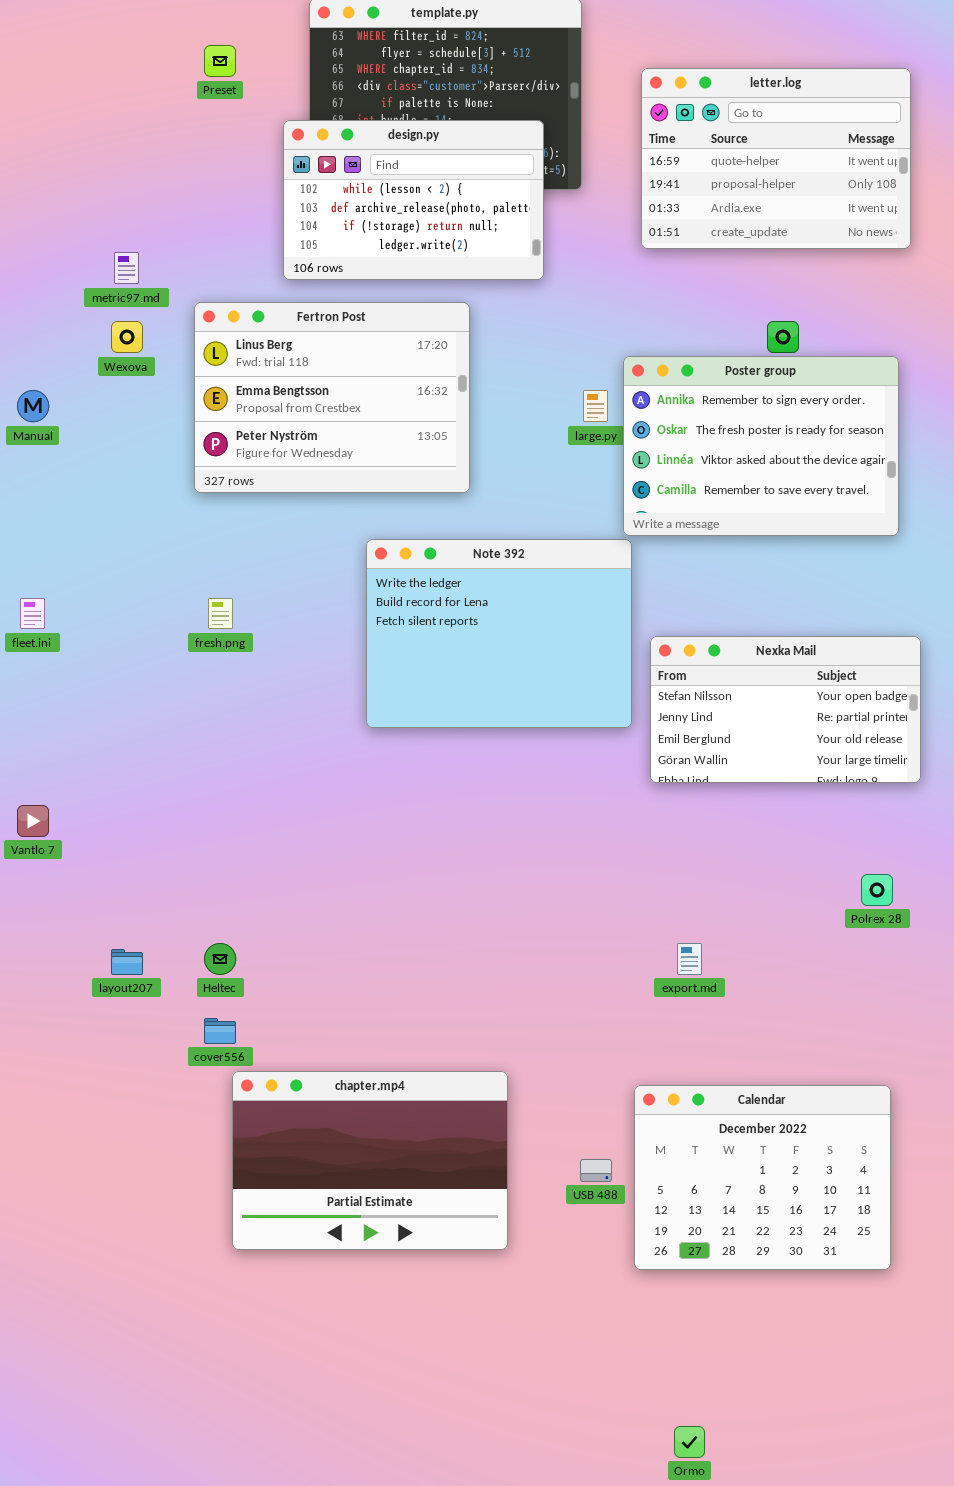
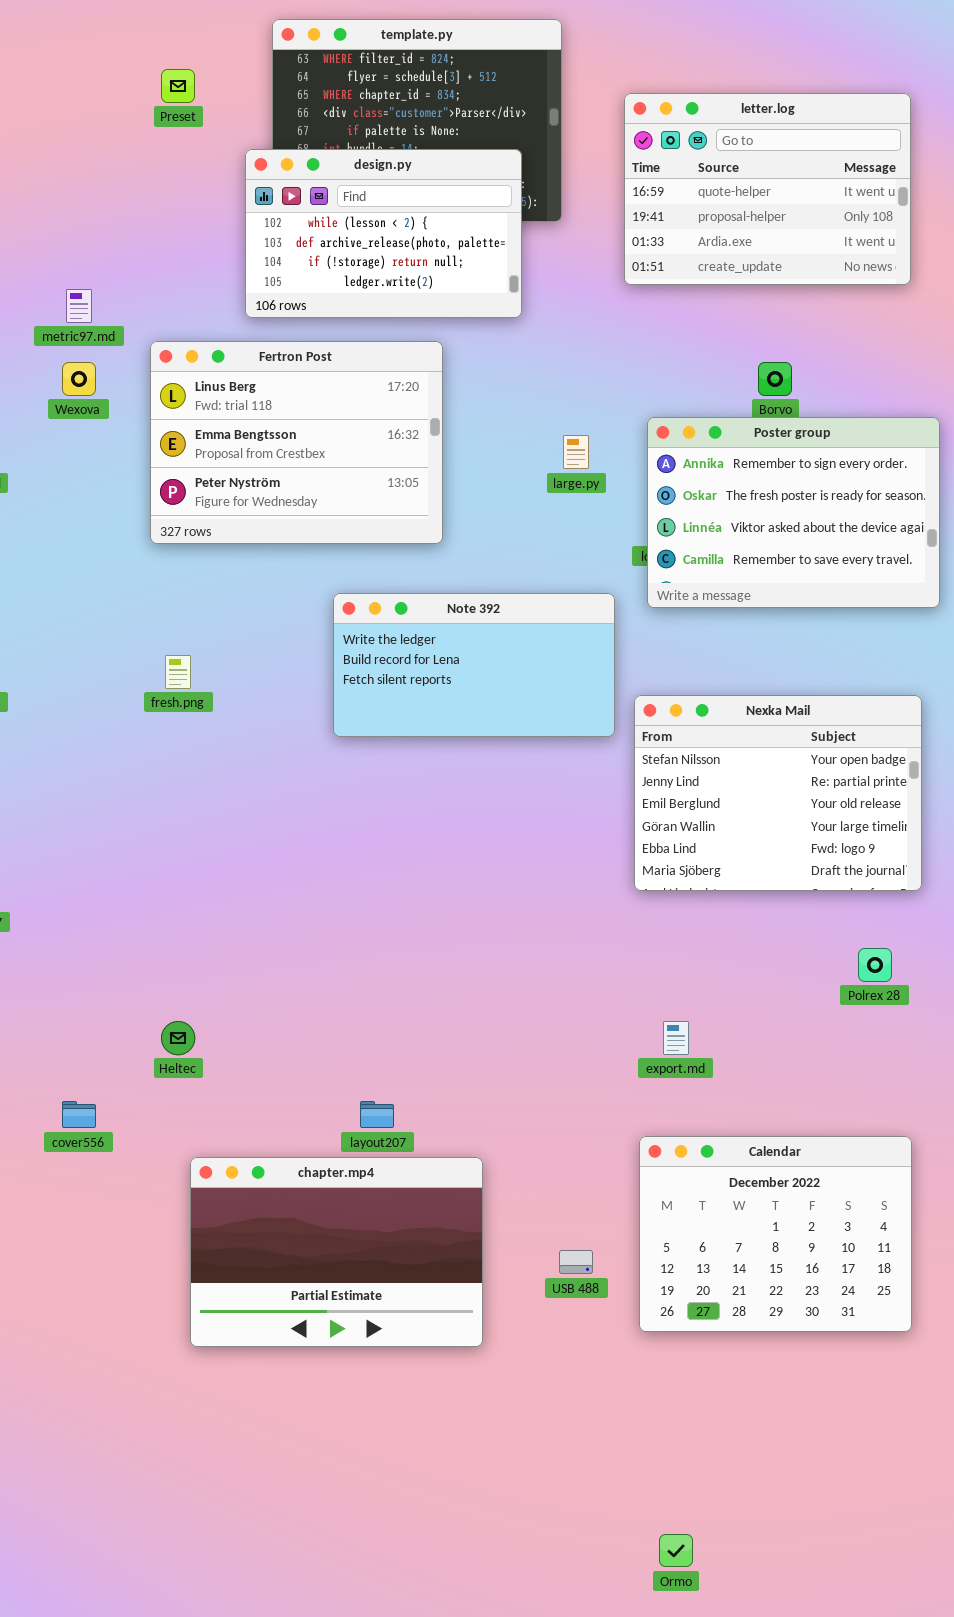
Poster group: [623,356,899,536] -> [647,417,940,608], moved
Note 392: [366,539,632,728] -> [333,593,615,737], resized
Nexka Mail: [650,636,921,783] -> [634,695,922,891], resized
layout207: [111,949,143,975] -> [360,1101,394,1128], moved
cover556: [204,1018,236,1044] -> [62,1101,96,1128], moved
Calendar: [634,1085,891,1270] -> [639,1136,912,1332], moved

